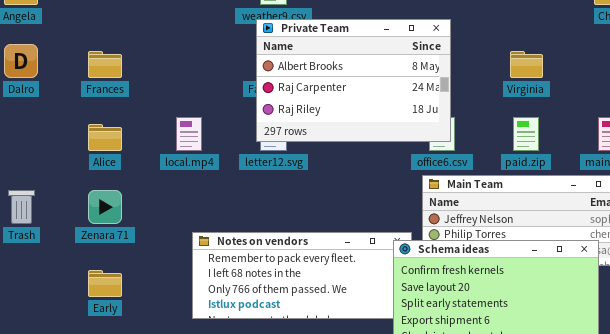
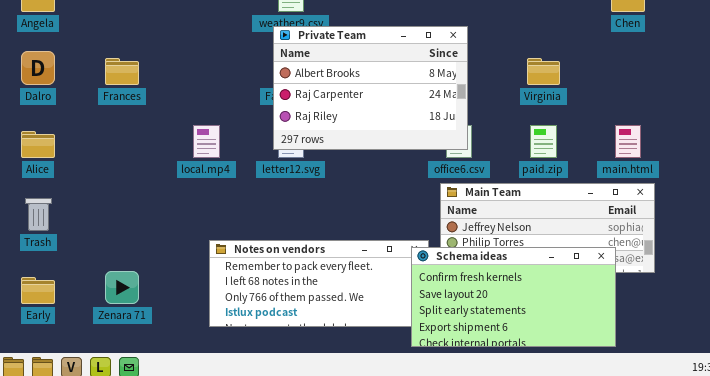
Alice: [88,124,122,151] -> [21,131,55,158], moved
Zenara 71: [88,190,122,224] -> [105,271,139,304], moved
Early: [88,270,122,297] -> [21,277,55,304], moved

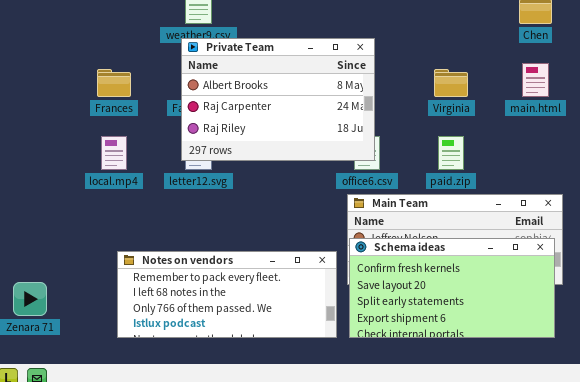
Frances: [105,58,139,85] -> [97,69,131,97], moved
main.html: [615,125,641,158] -> [522,63,549,97], moved
Schema ideas: [411,247,616,347] -> [349,238,555,338], moved

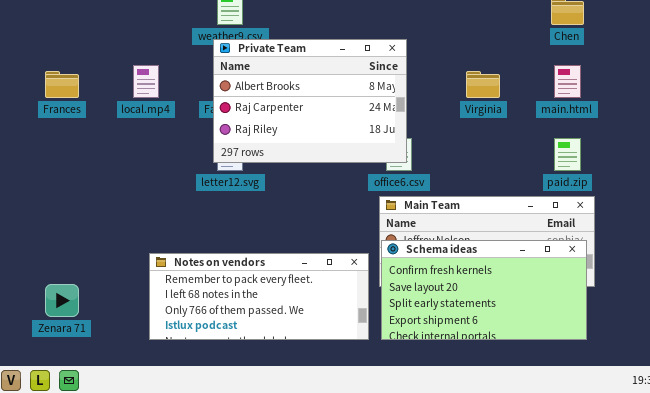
Frances: [97,69,131,97] -> [45,71,79,98], moved
local.mp4: [101,136,127,170] -> [133,65,159,98], moved
paid.zip: [438,136,464,170] -> [554,138,581,171], moved

